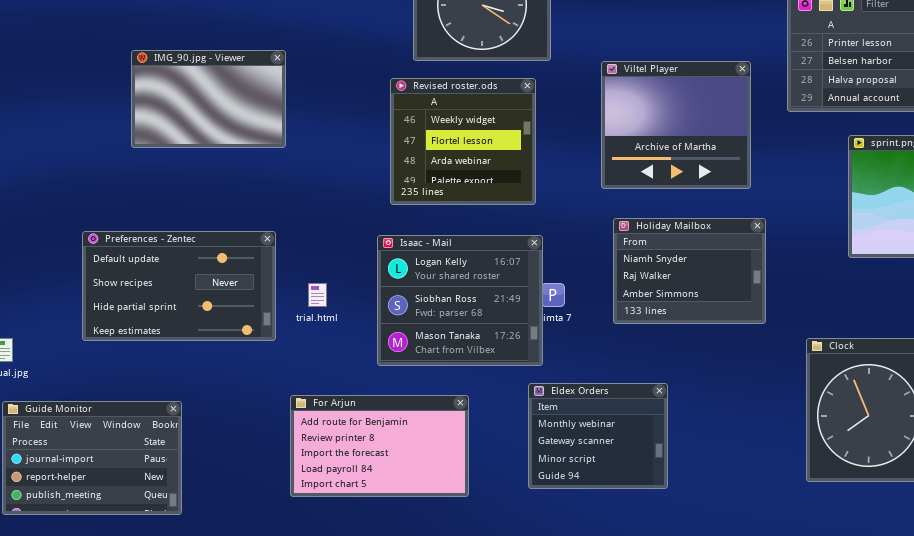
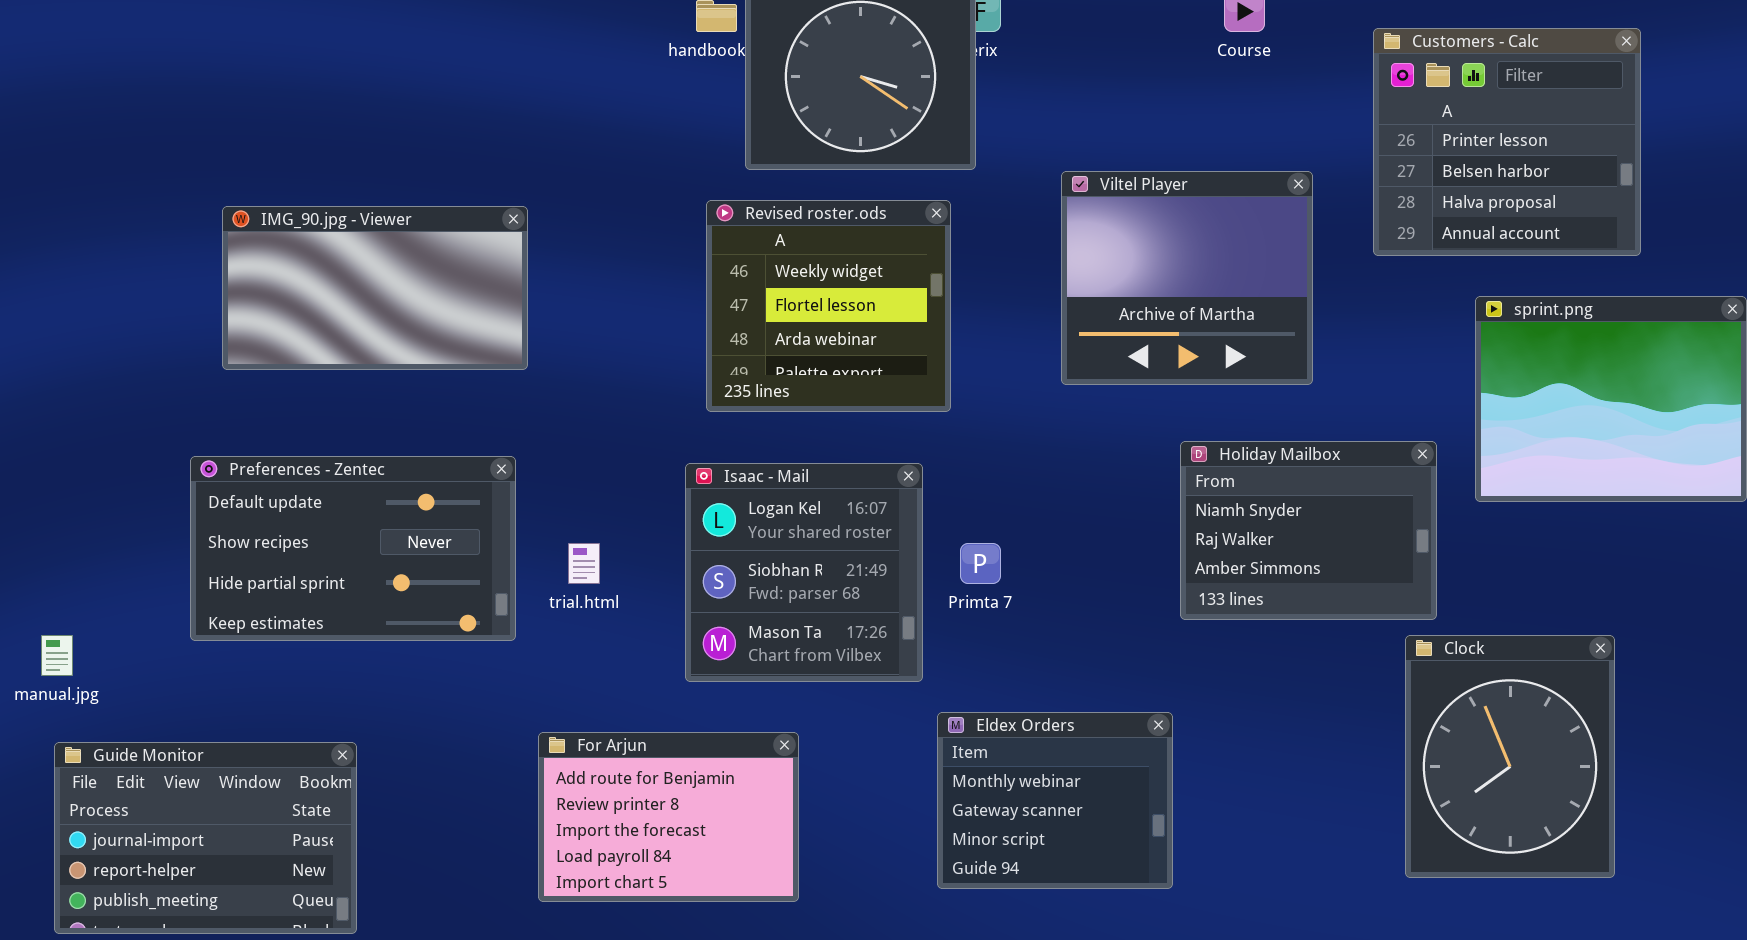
IMG_90.jpg - Viewer: [131,50,286,148] -> [222,206,528,370], moved, resized
Holiday Mailbox: [613,218,766,324] -> [1180,441,1437,620], moved
Isaac - Mail: [377,235,543,366] -> [685,463,923,682], resized
For Arjun: [290,395,469,497] -> [538,732,799,902], resized

